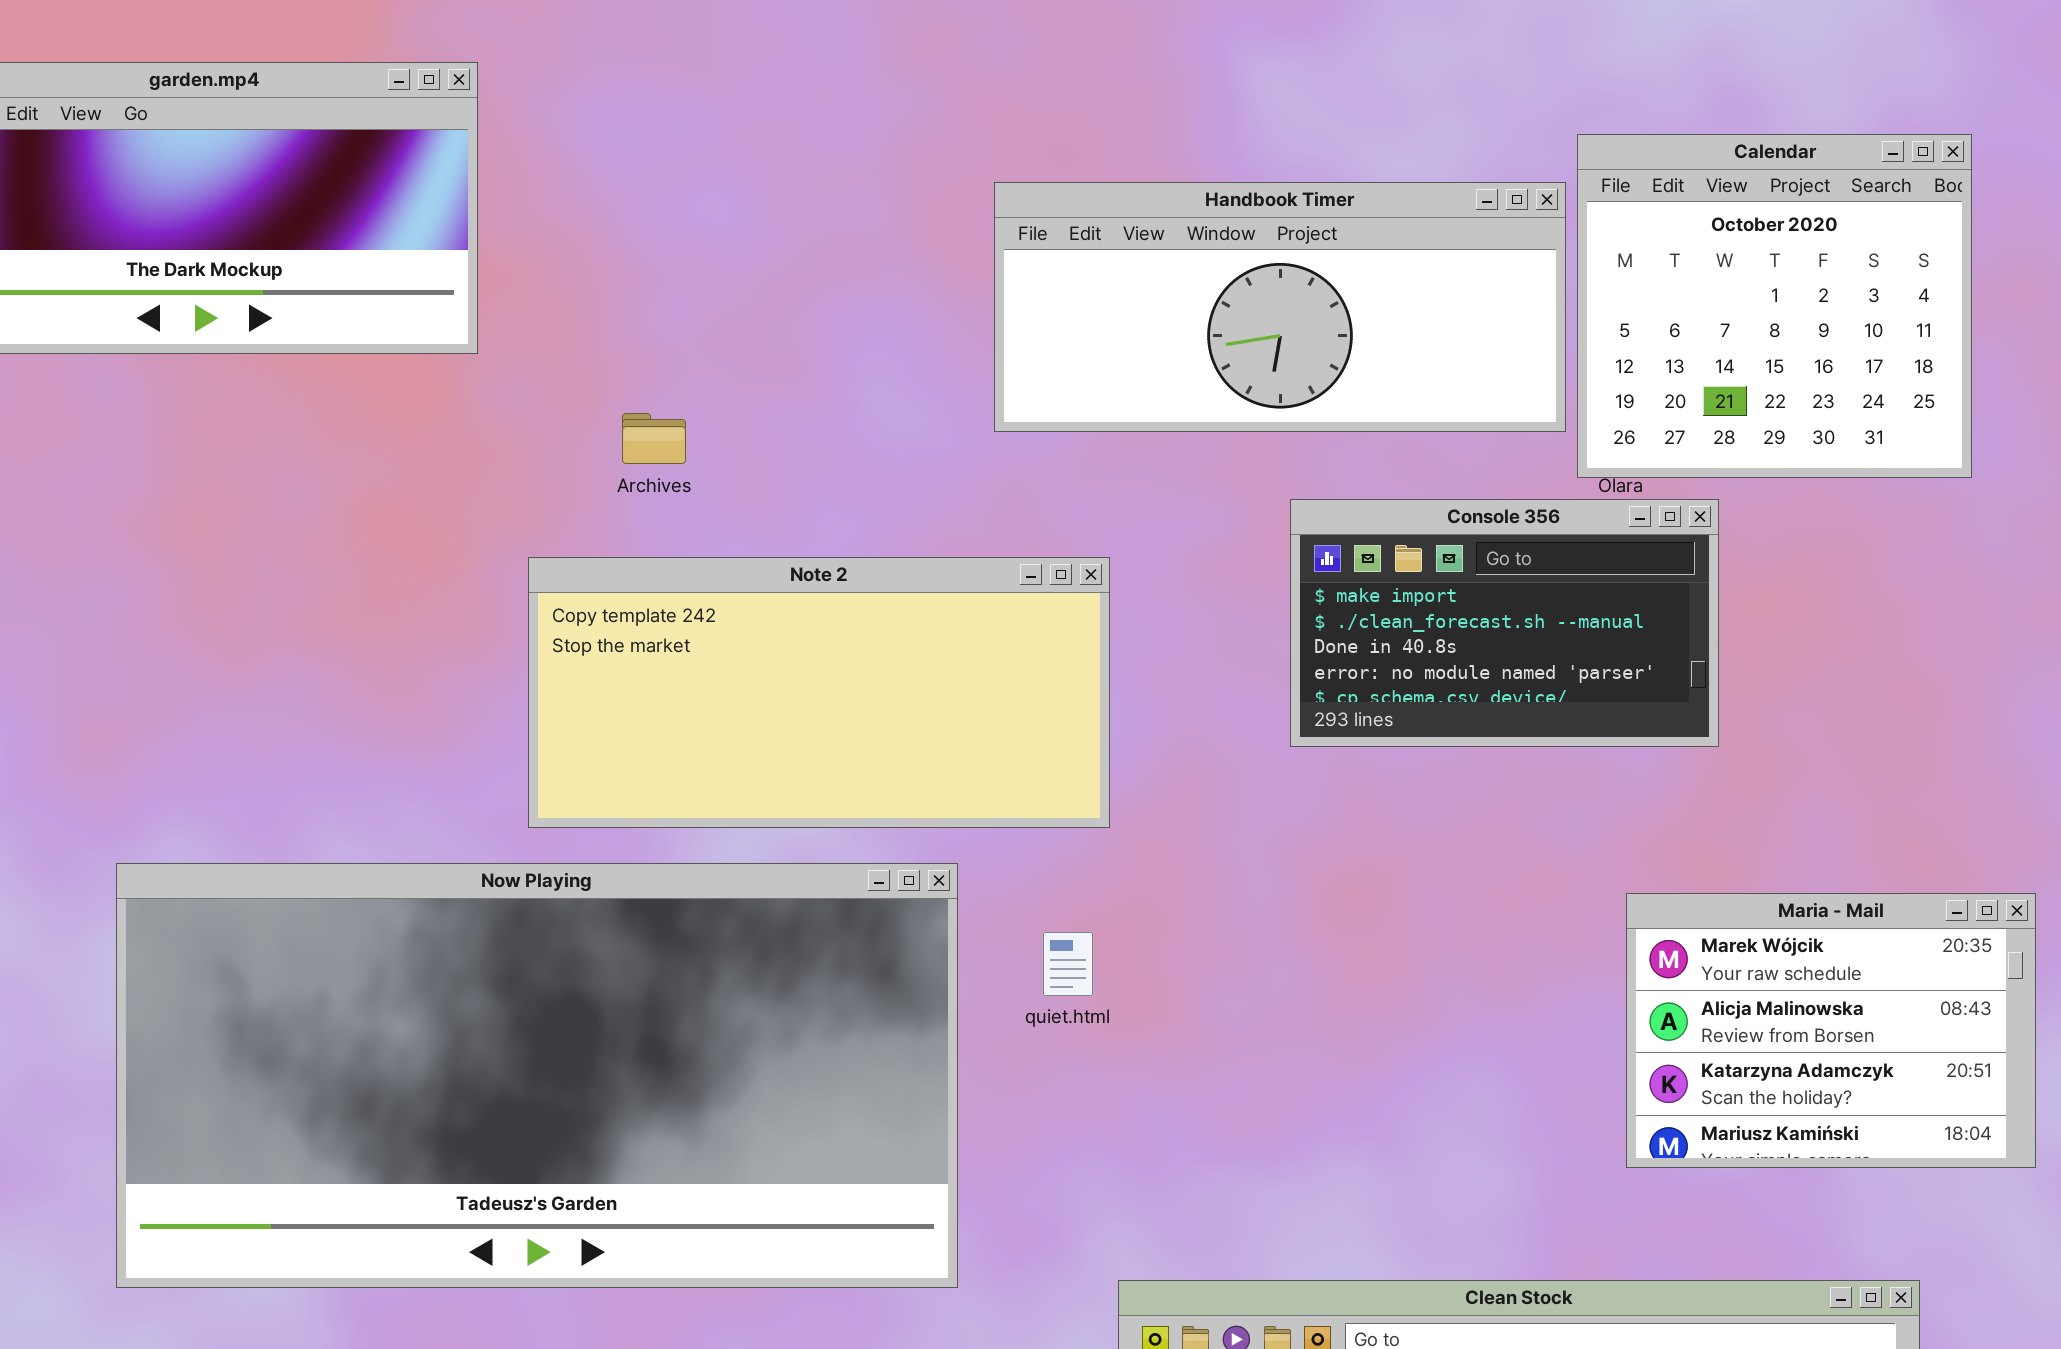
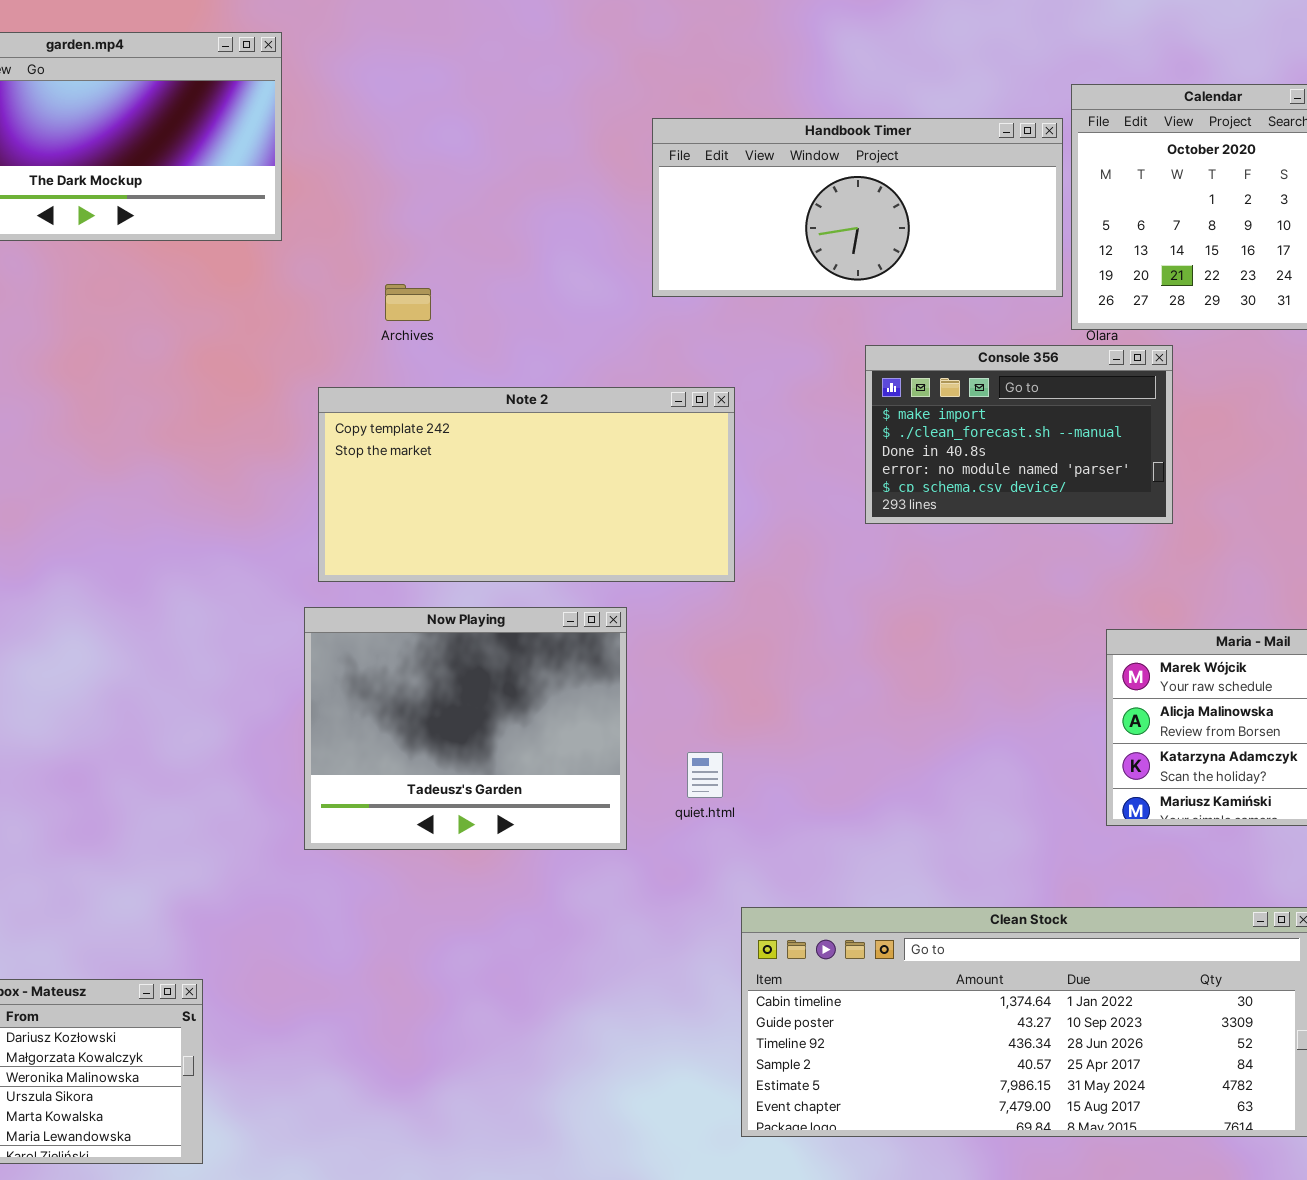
Now Playing: [116,863,958,1288] -> [304,607,627,850], resized
quiet.html: [1043,932,1093,996] -> [687,752,723,798], moved

